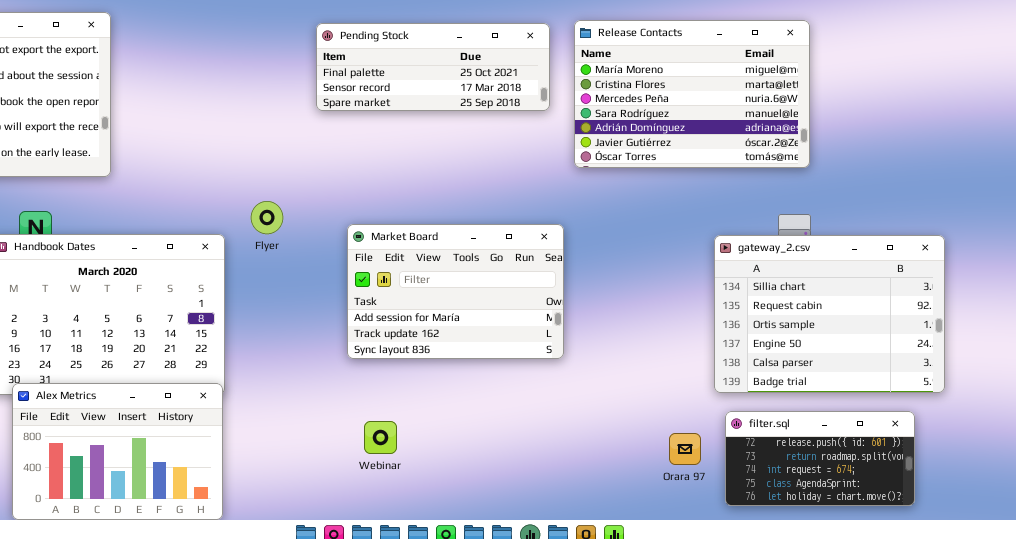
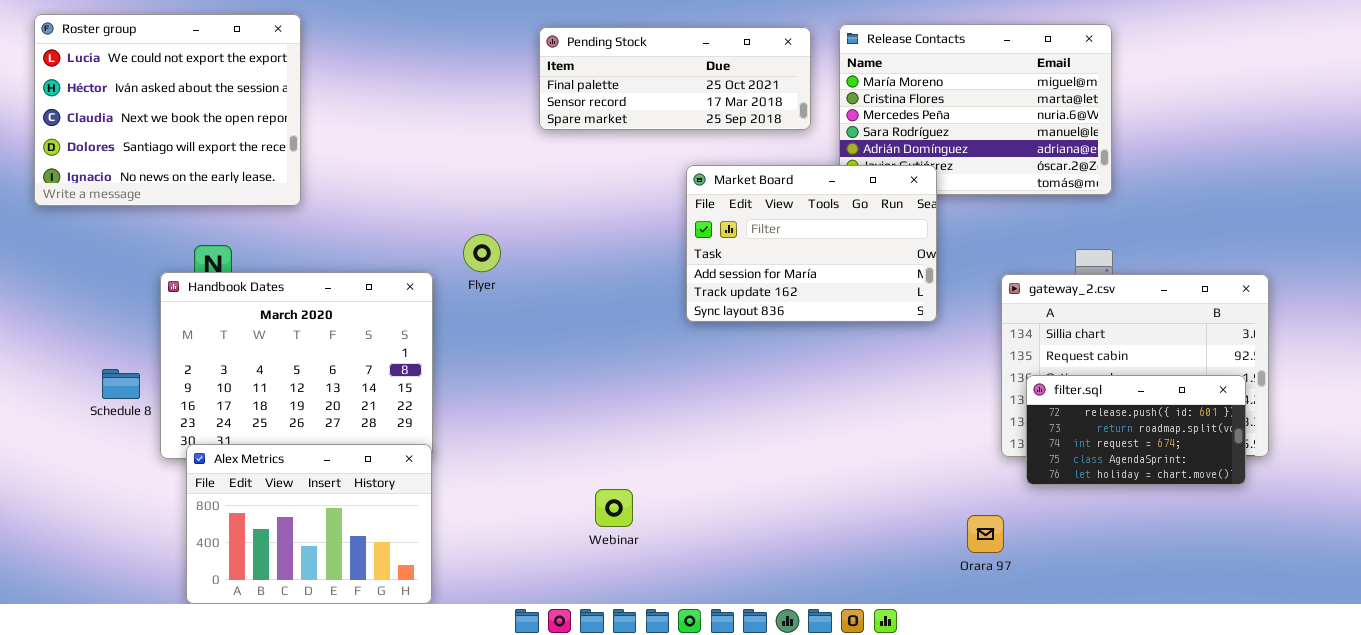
Market Board: [347,224,564,359] -> [686,165,937,322], moved
filter.sql: [725,411,915,506] -> [1026,375,1246,485], moved
Orara 97: [669,433,701,465] -> [967,515,1004,553], moved

